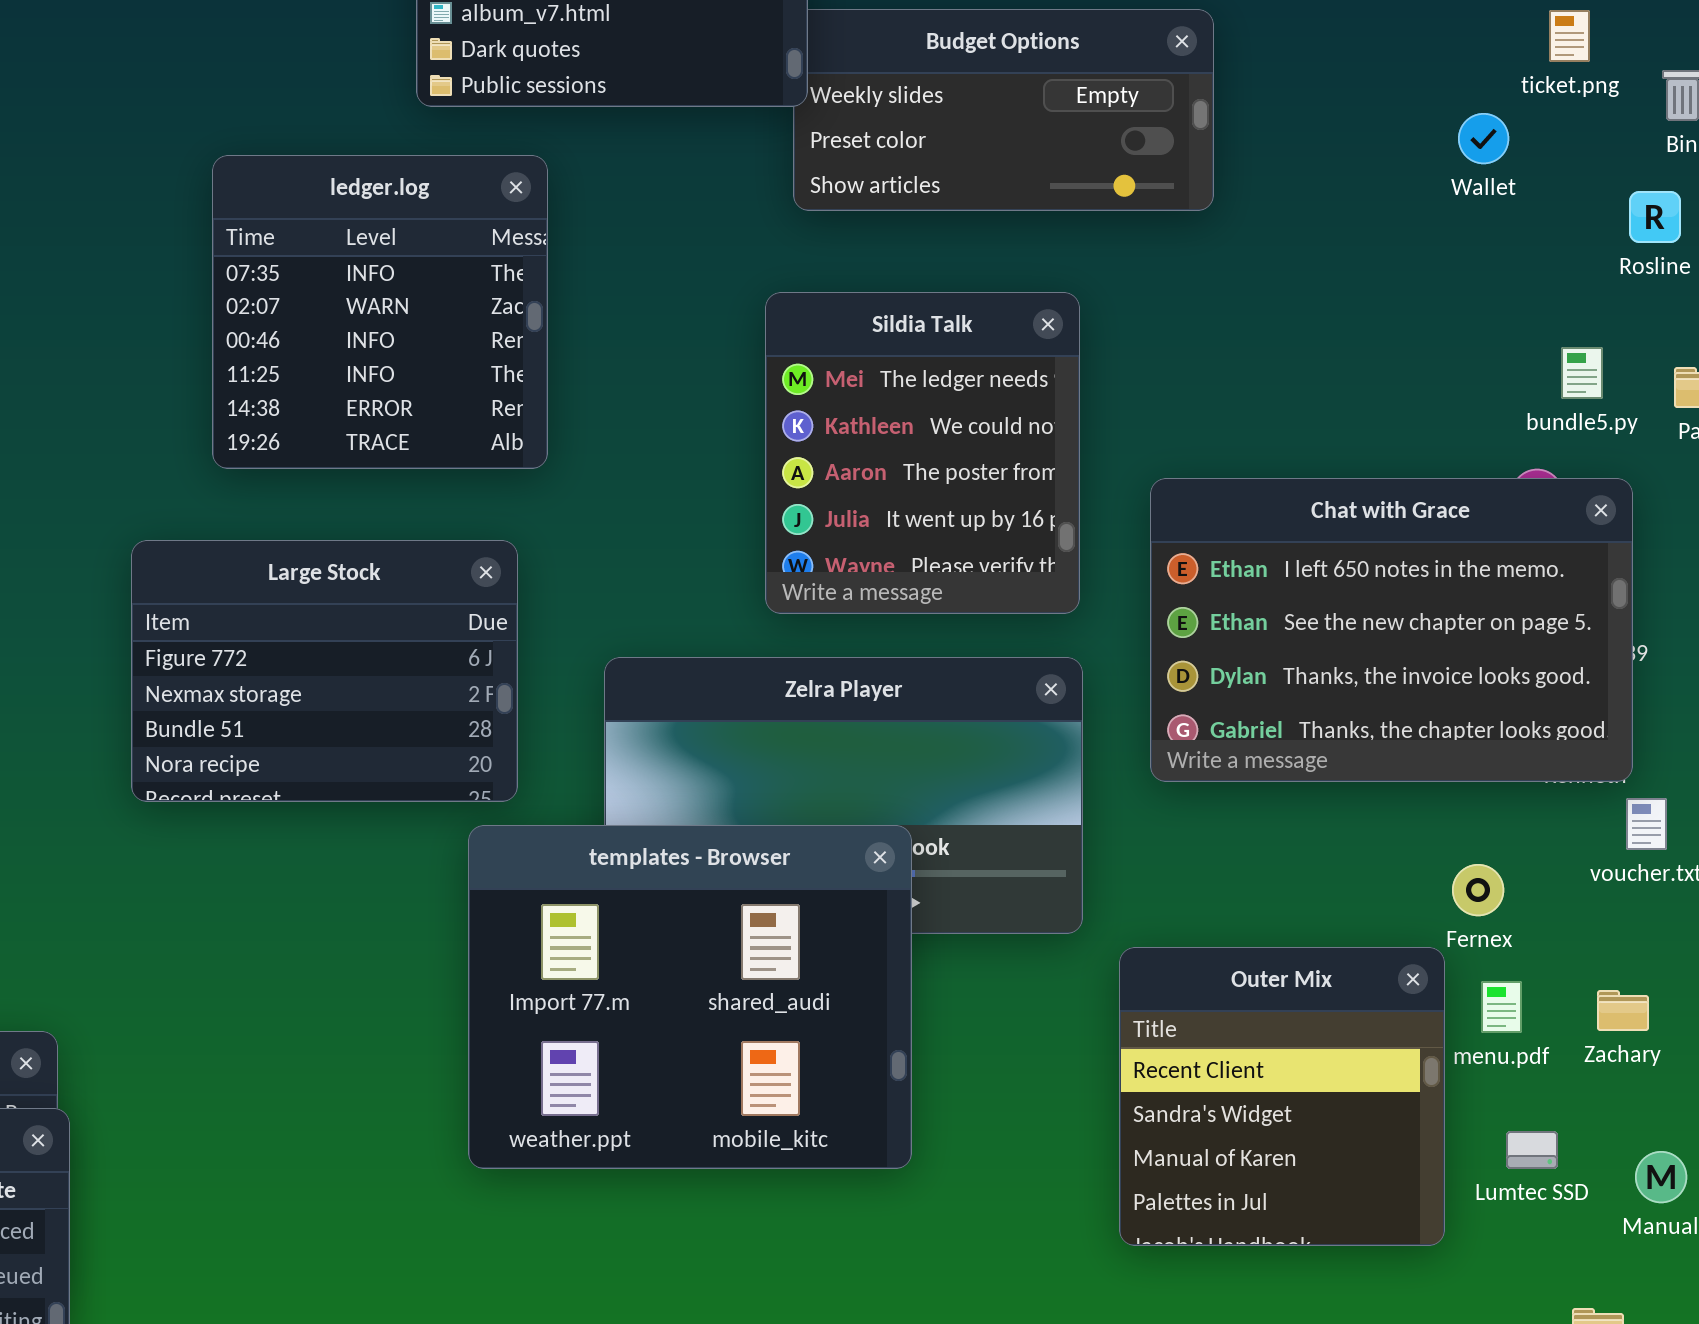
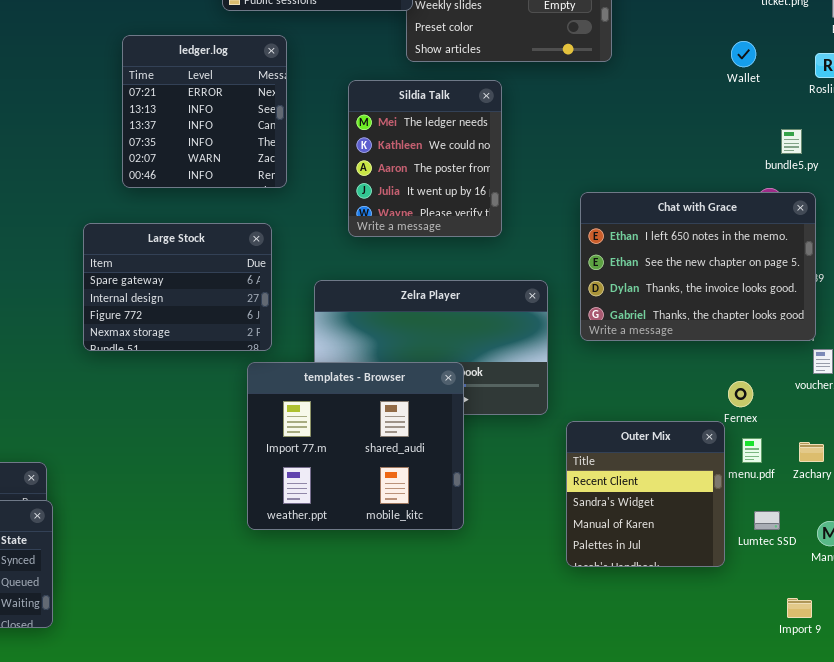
Wallet: [1458,113,1509,164] -> [731,41,756,67], moved
ledger.log: [212,155,548,469] -> [122,35,287,188], scrolled up 3 rows
Sildia Talk: [765,292,1080,614] -> [348,80,502,237], moved
Large Stock: [131,540,518,802] -> [83,223,272,351], scrolled up 2 rows

